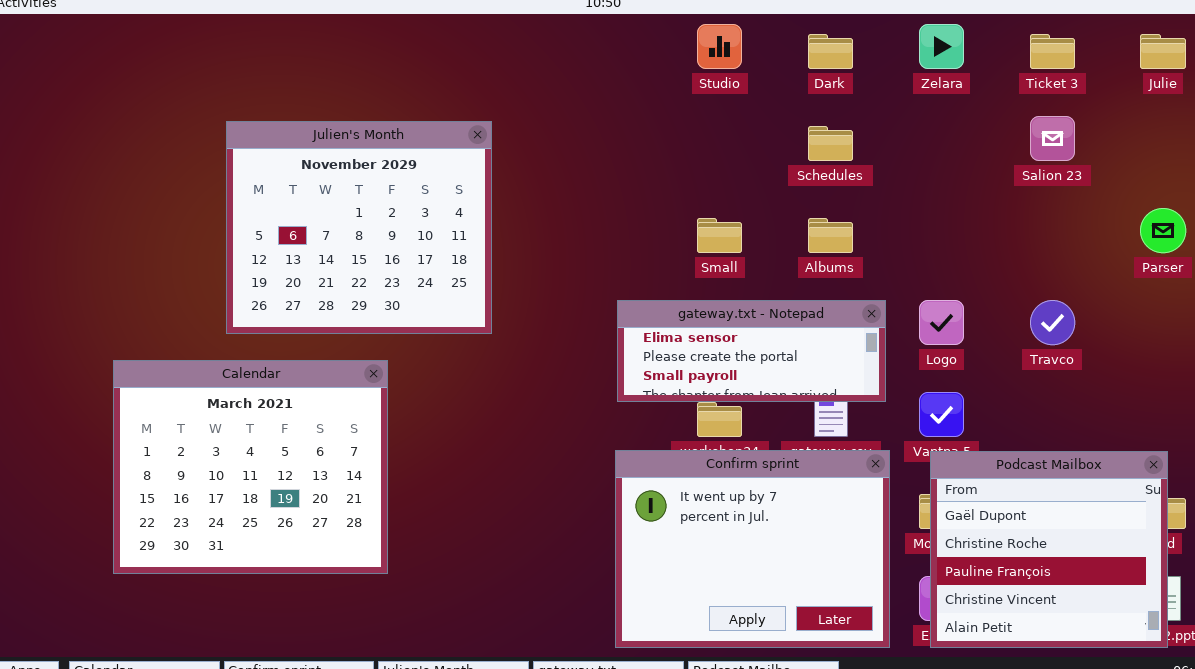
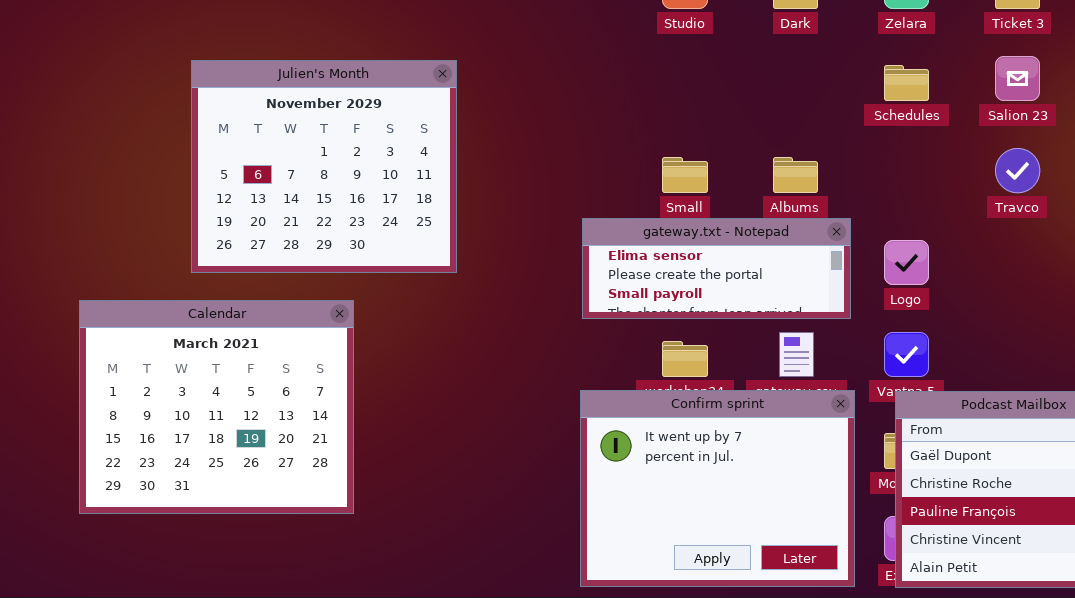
Schedules: [808,126,853,161] -> [884,65,929,101], moved
gateway.txt - Notepad: [617,300,886,402] -> [582,218,851,319], moved
Travco: [1030,300,1075,345] -> [995,148,1040,193], moved

